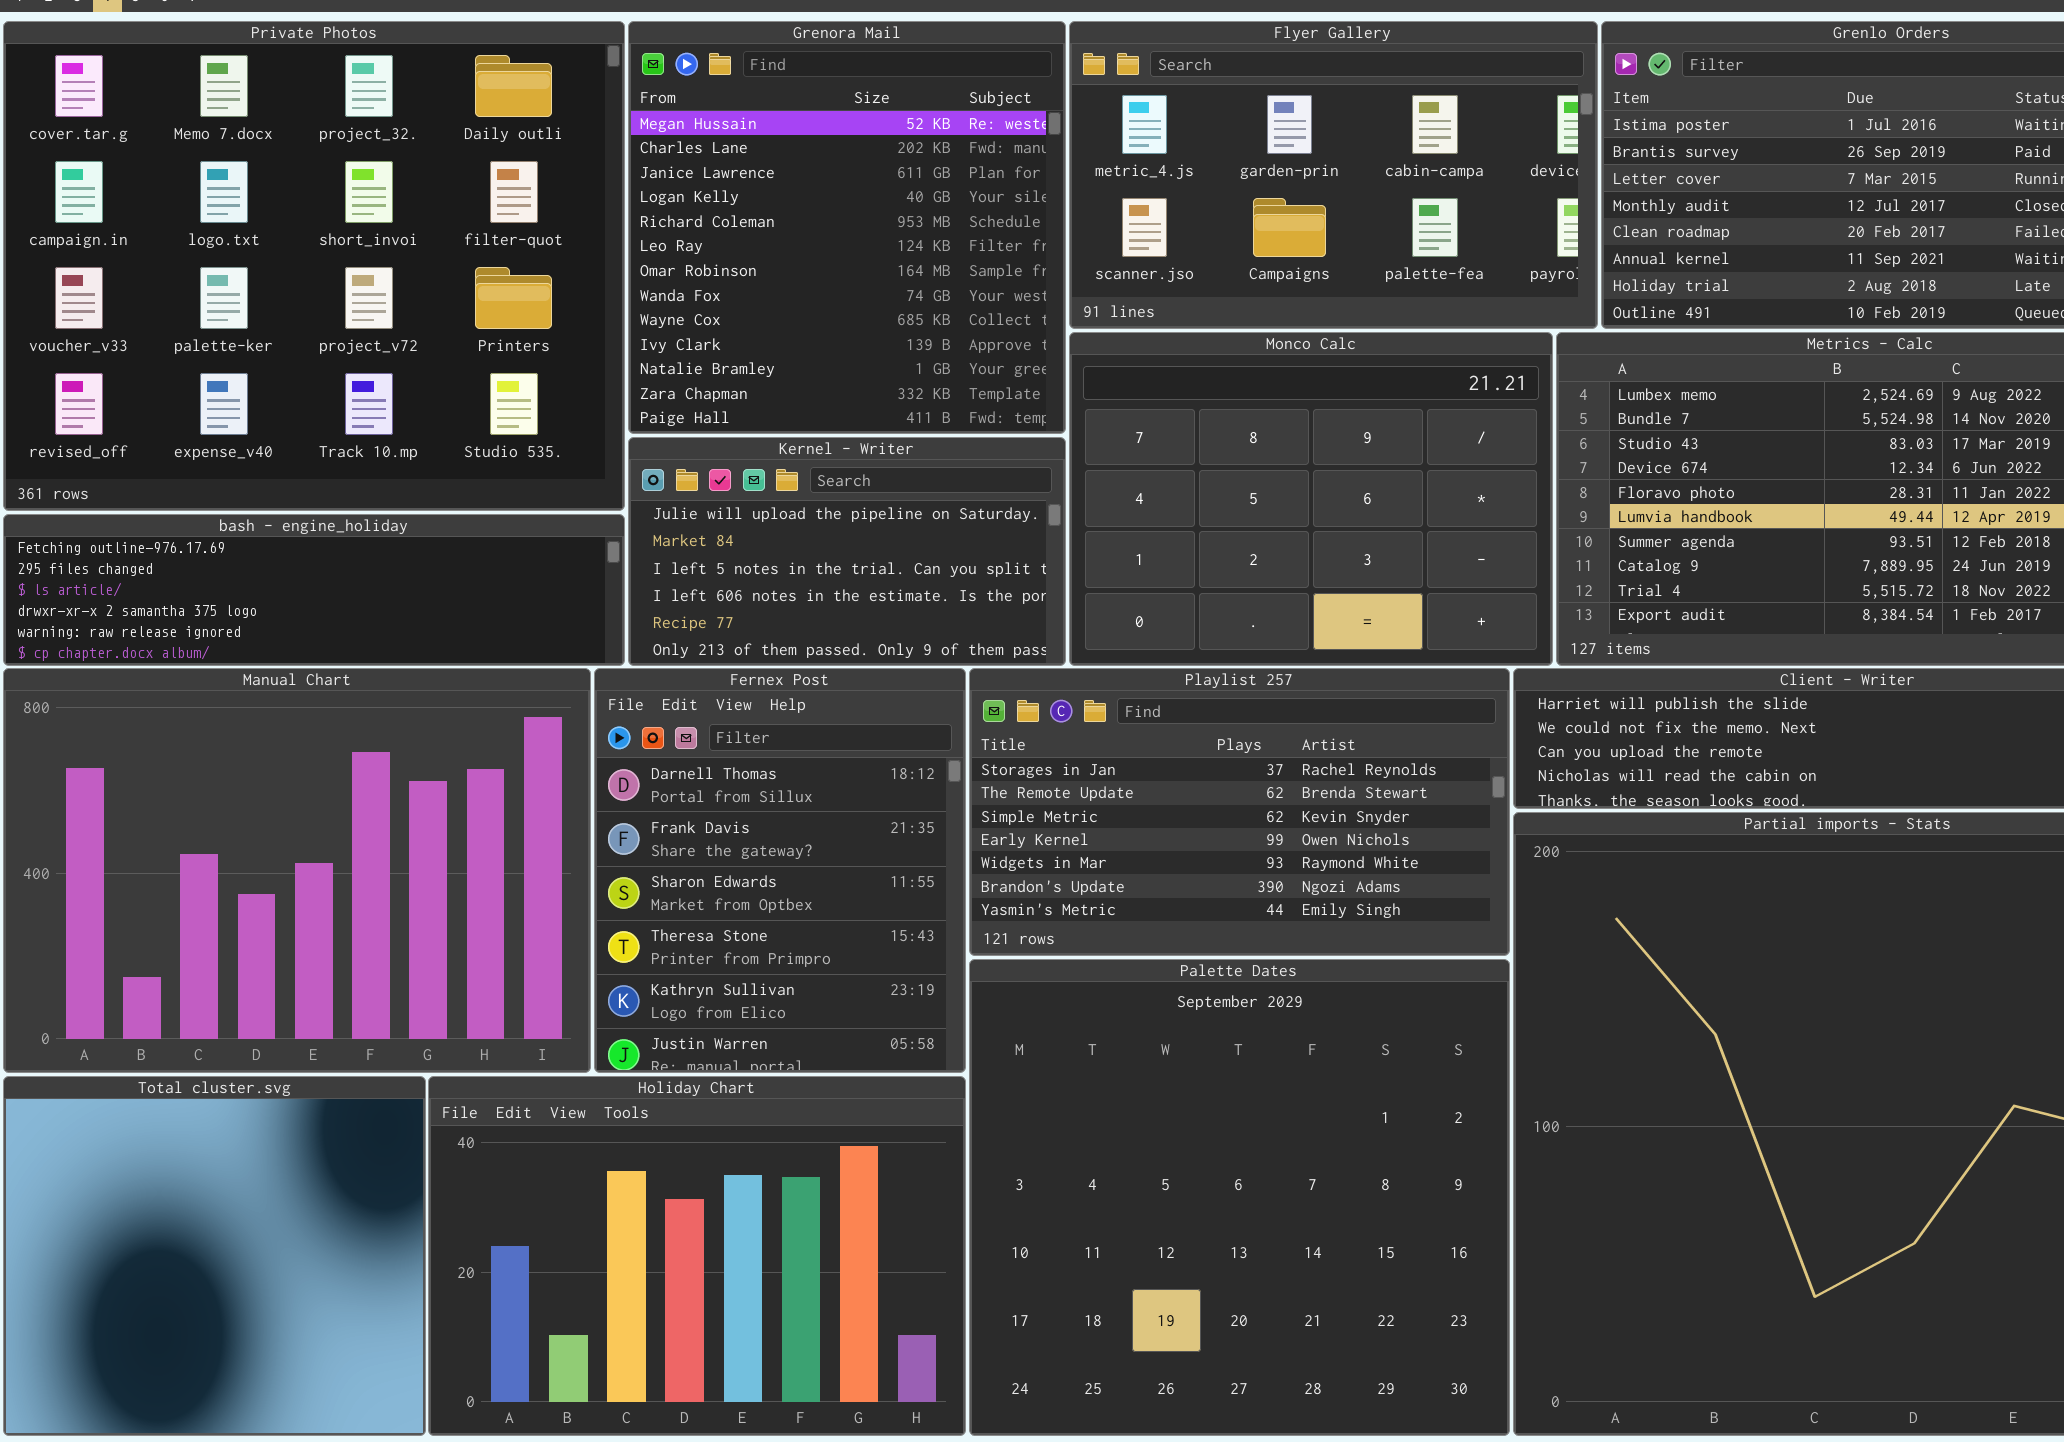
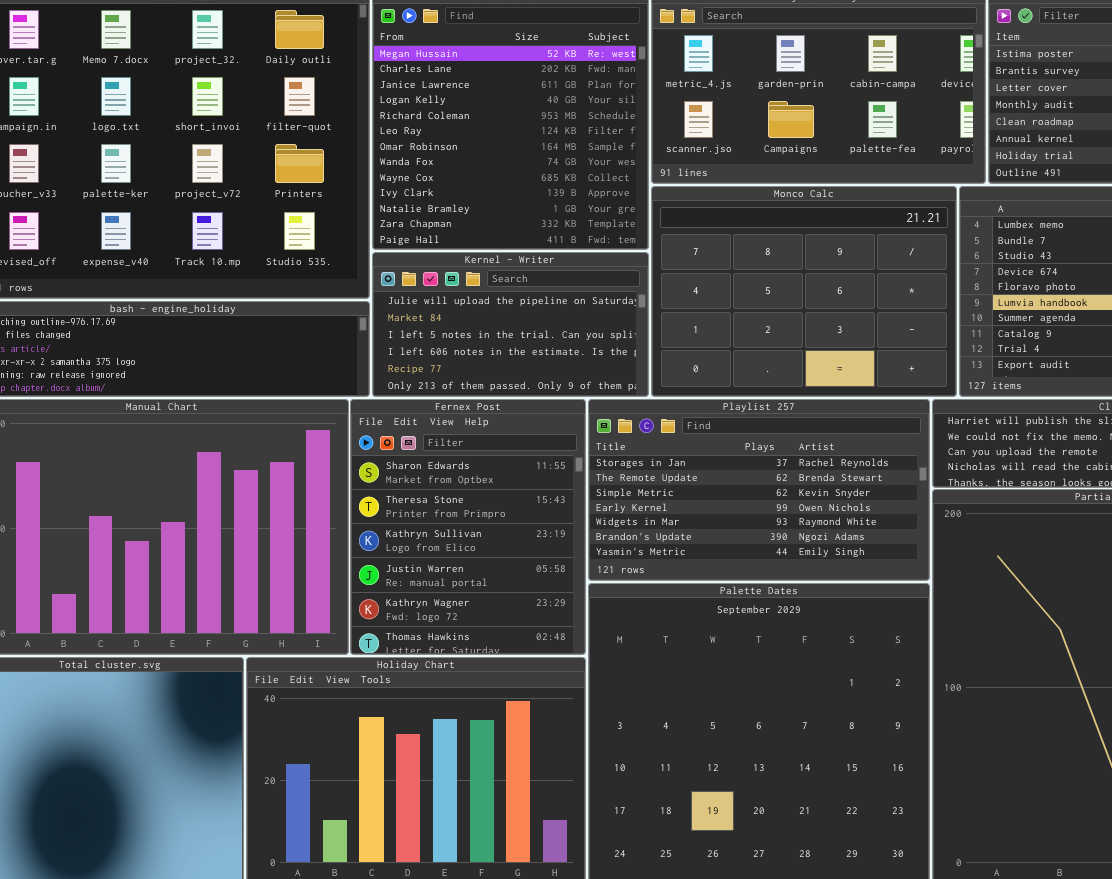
Fernex Post: [594,668,966,1073] -> [350,399,586,655], scrolled down 2 rows

